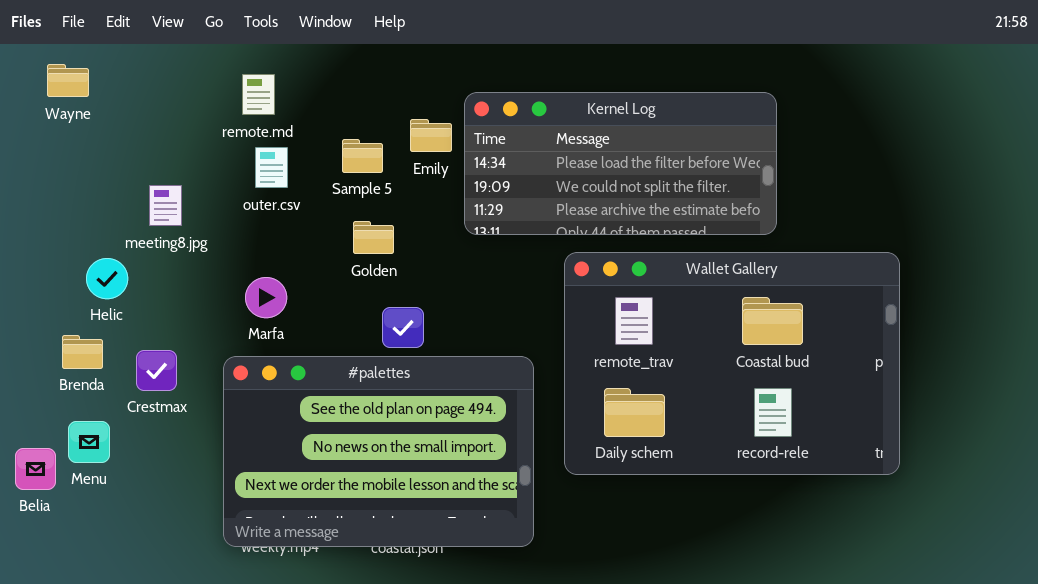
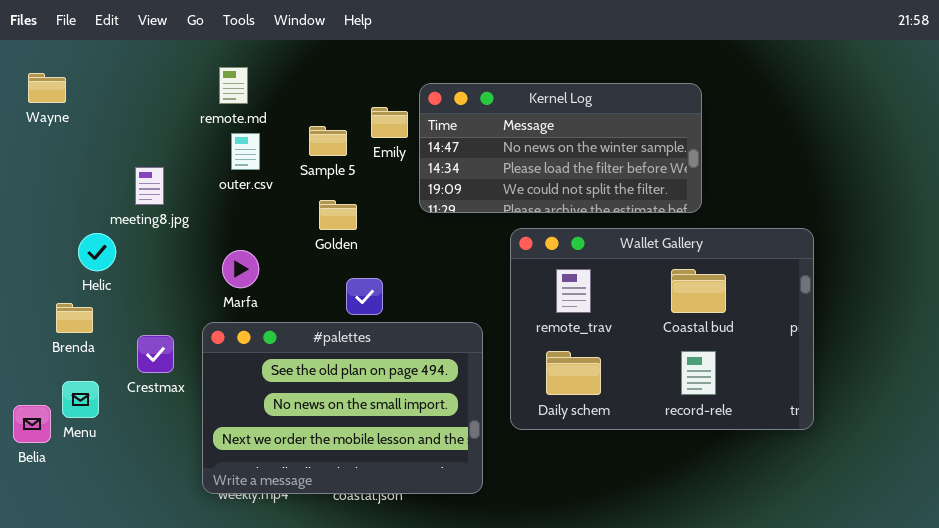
Wayne: [47,64,89,97] -> [28,73,66,103], moved
Kernel Log: [464,92,777,235] -> [419,83,702,213], scrolled up 1 row
Crestmax: [136,350,177,391] -> [137,335,174,373], moved

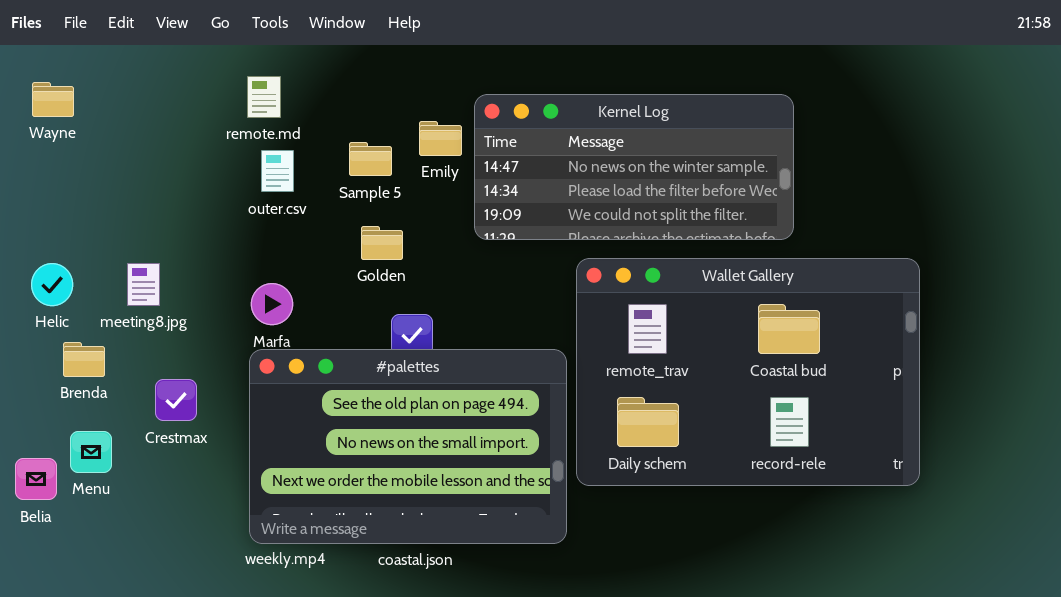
meeting8.jpg: [135,167,164,205] -> [127,263,160,306], moved
Helic: [78,233,116,271] -> [31,263,73,306], moved
#palettes: [202,322,483,494] -> [249,349,567,544], moved

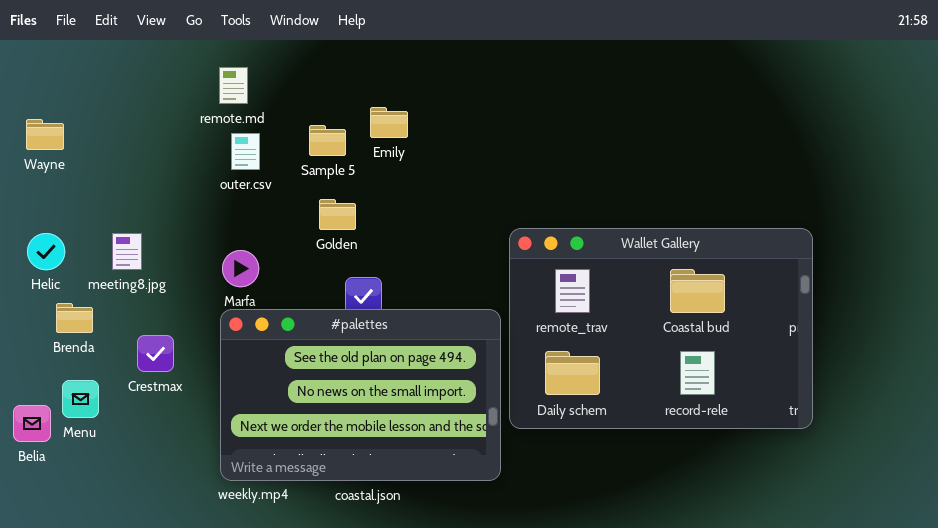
Wayne: [32,82,74,117] -> [26,119,64,150], moved
Kernel Log: [474,94,794,240] -> none, closed

